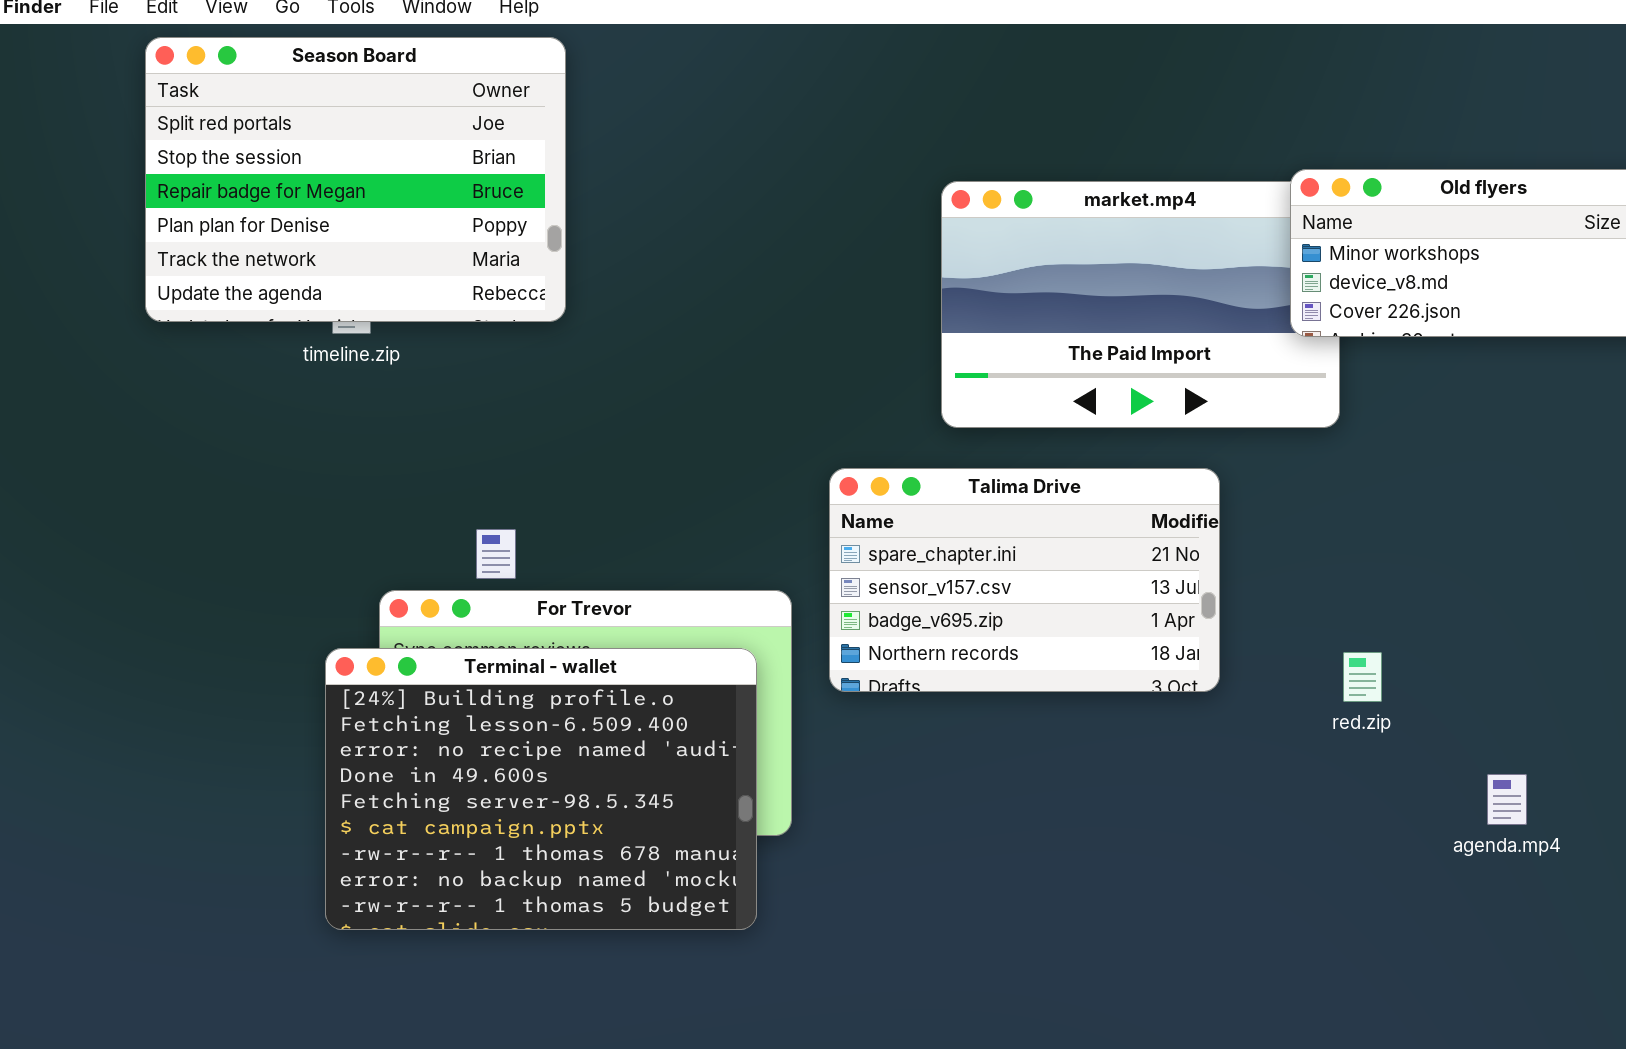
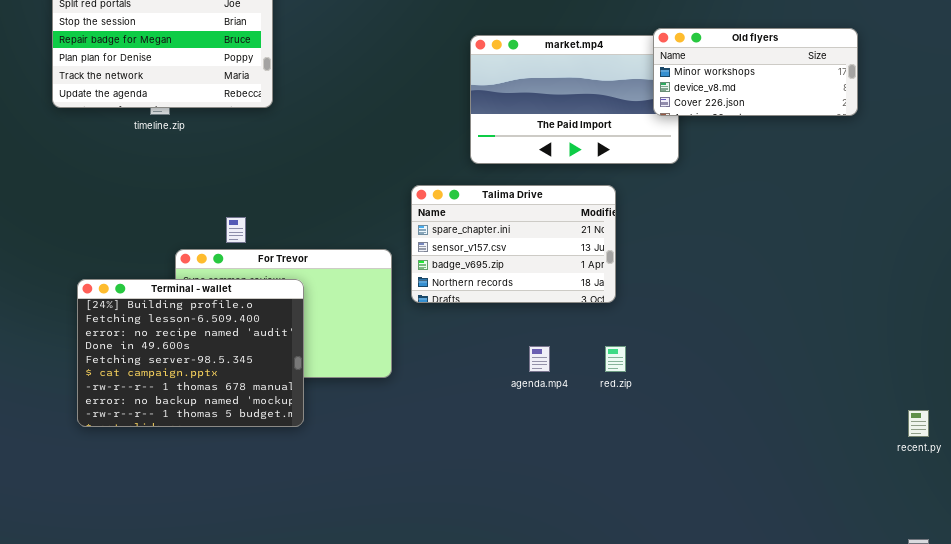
Terminal - wallet: [325,648,757,930] -> [77,279,304,427], moved
red.zip: [1343,652,1382,702] -> [605,346,626,372], moved
agenda.mp4: [1487,774,1527,825] -> [529,346,550,372], moved

